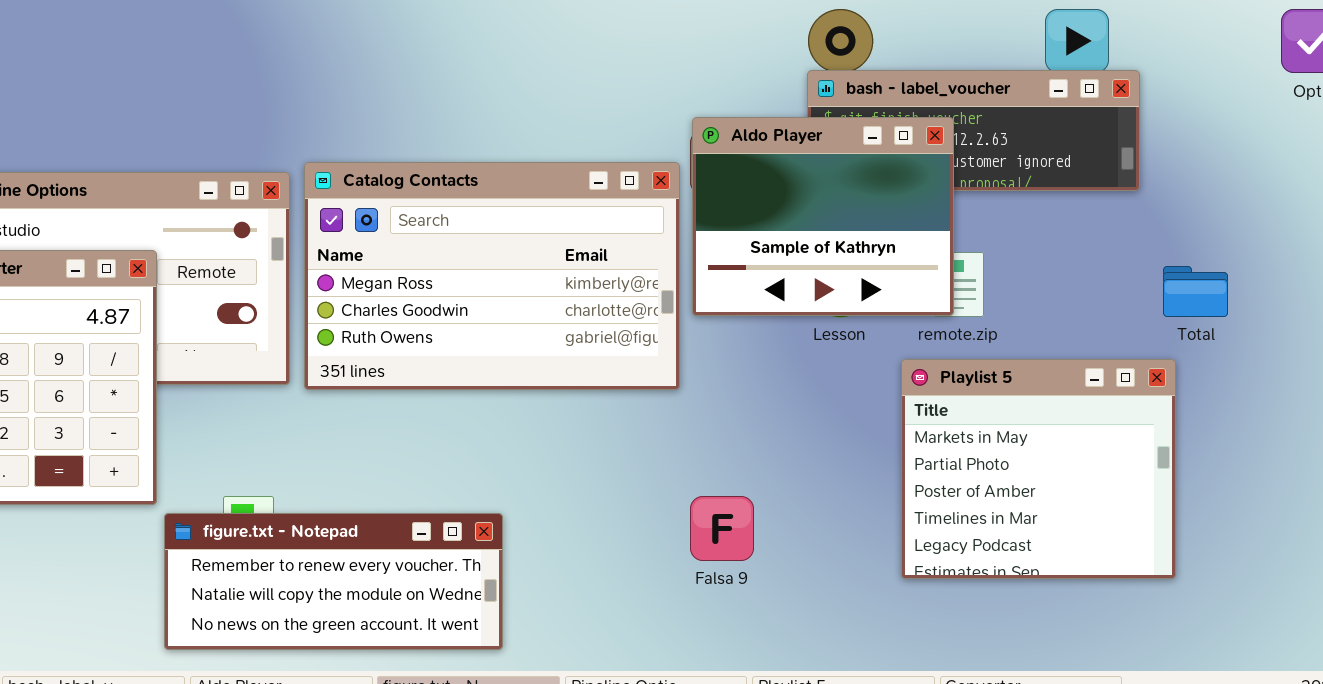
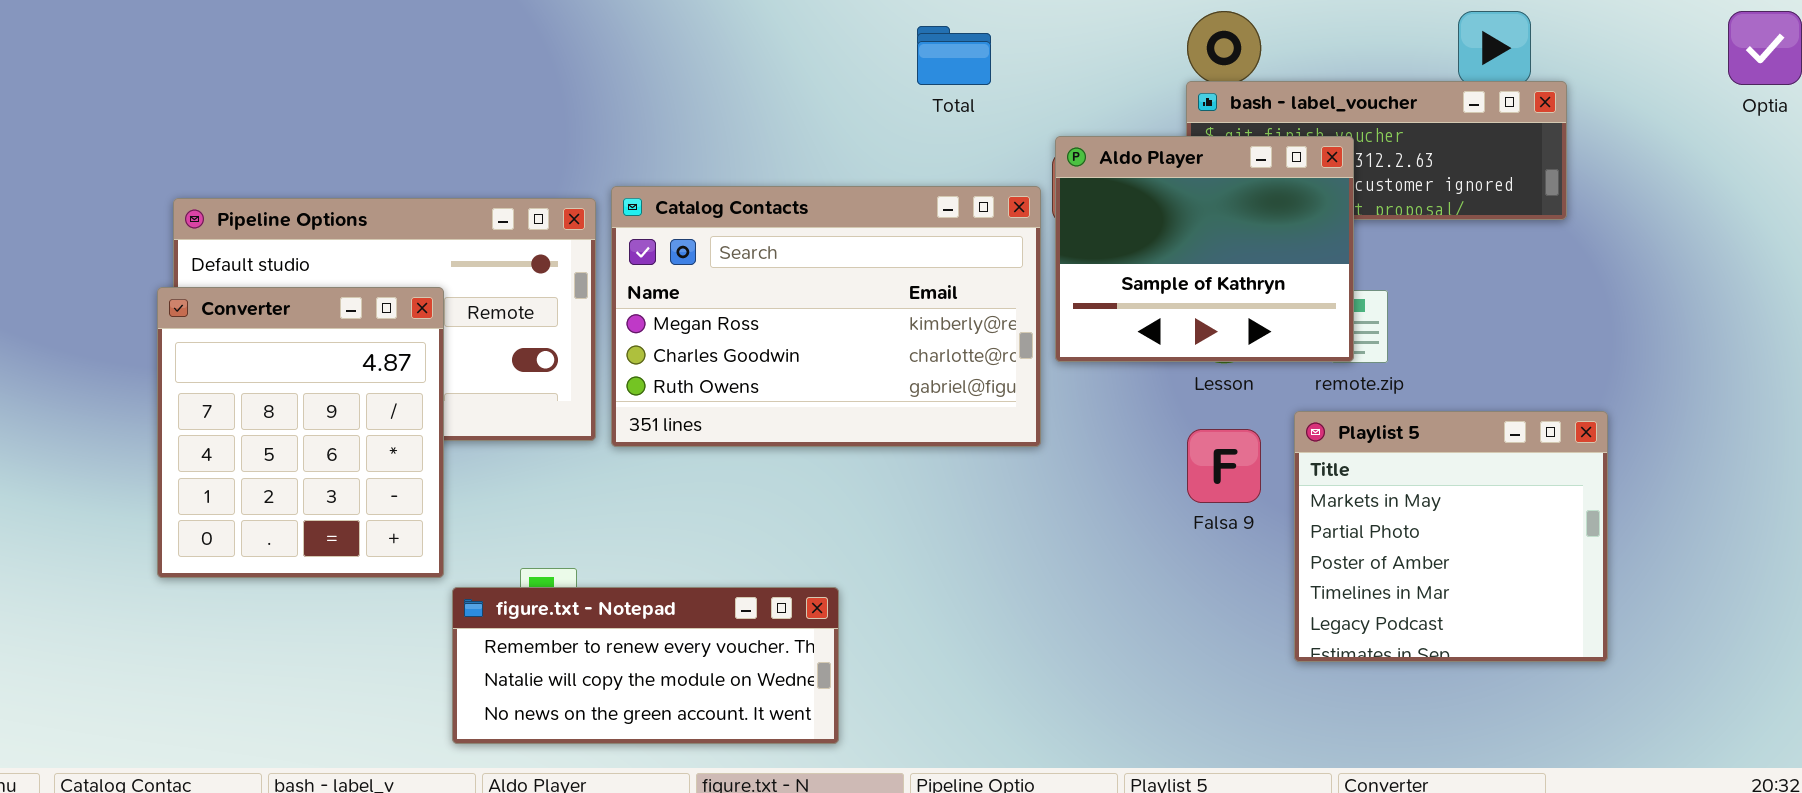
Total: [1163,266,1228,317] -> [917,26,991,85], moved
Falsa 9: [690,496,754,561] -> [1187,429,1261,503], moved

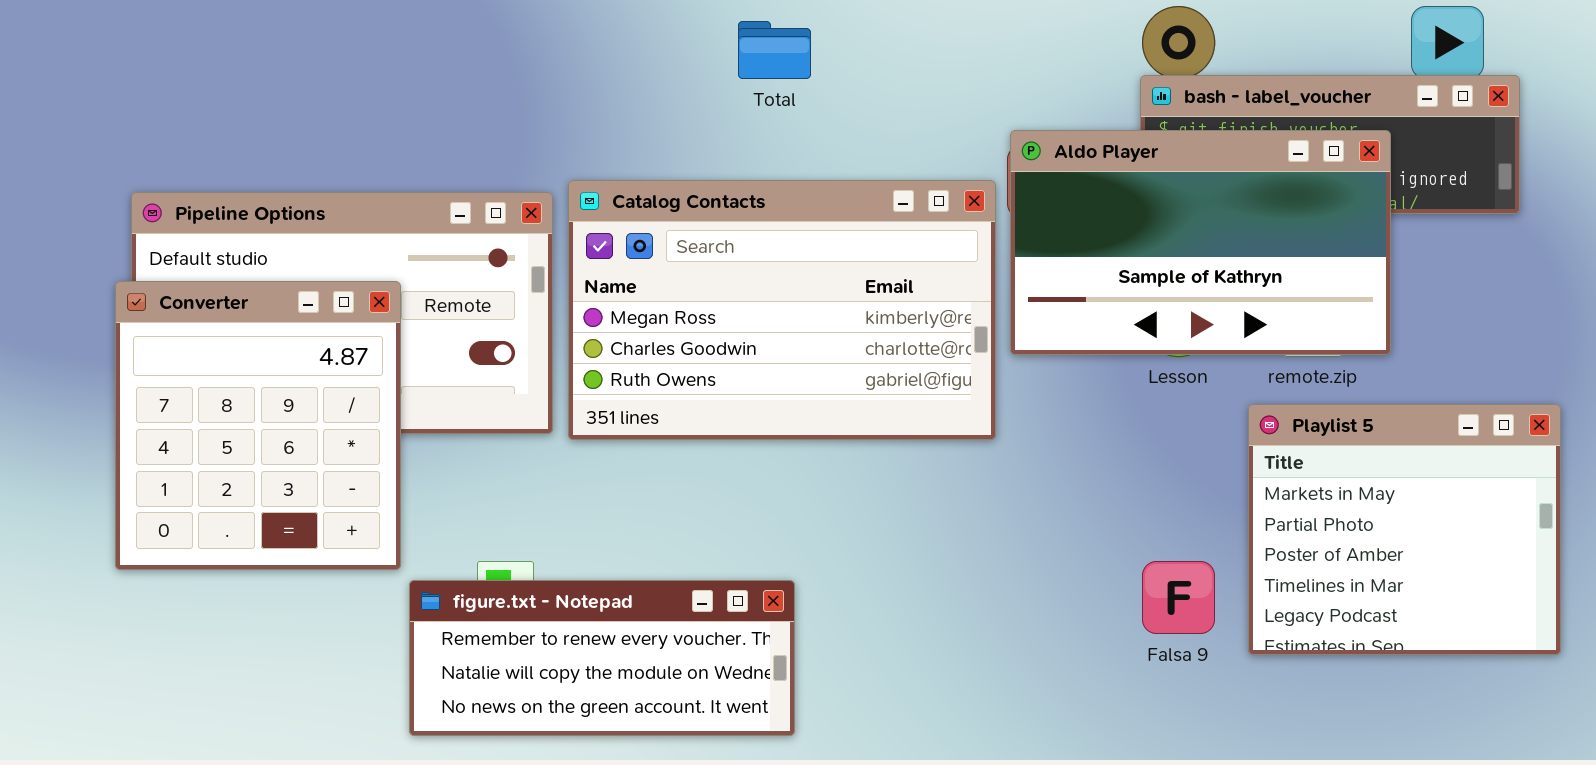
Total: [917,26,991,85] -> [738,21,811,79], moved
Aldo Player: [1055,136,1354,362] -> [1010,130,1391,355], resized
Falsa 9: [1187,429,1261,503] -> [1142,561,1215,634], moved

